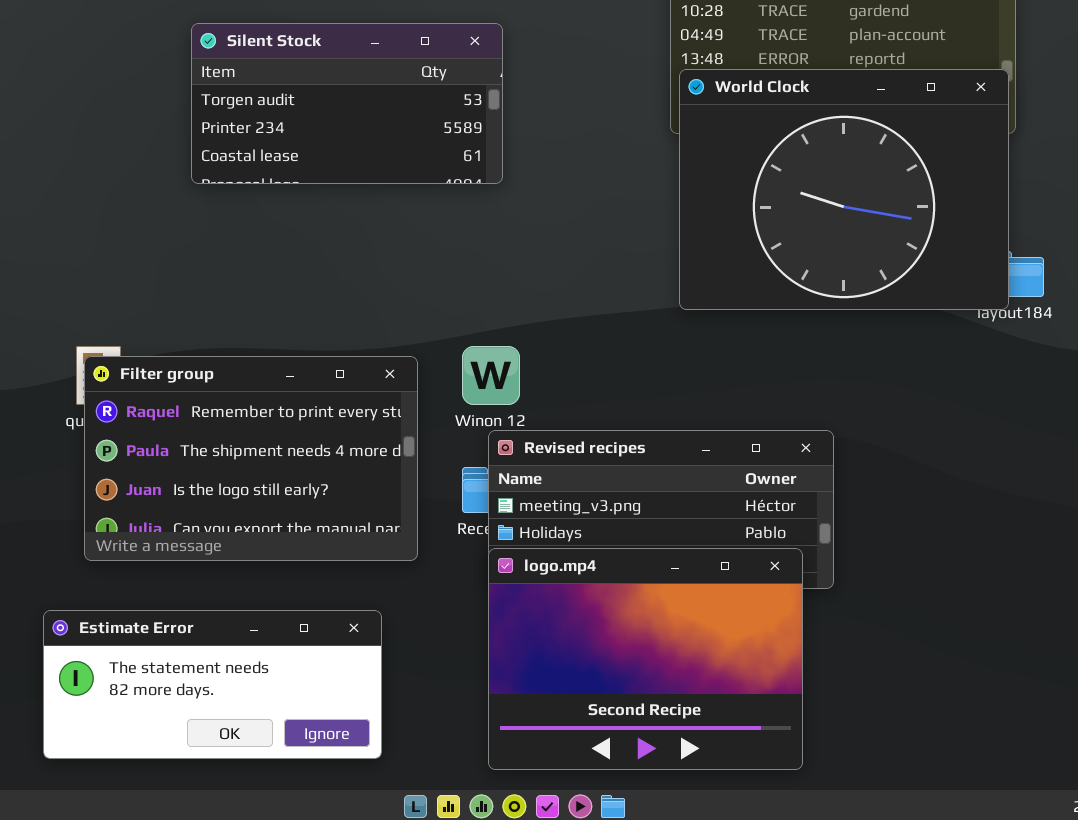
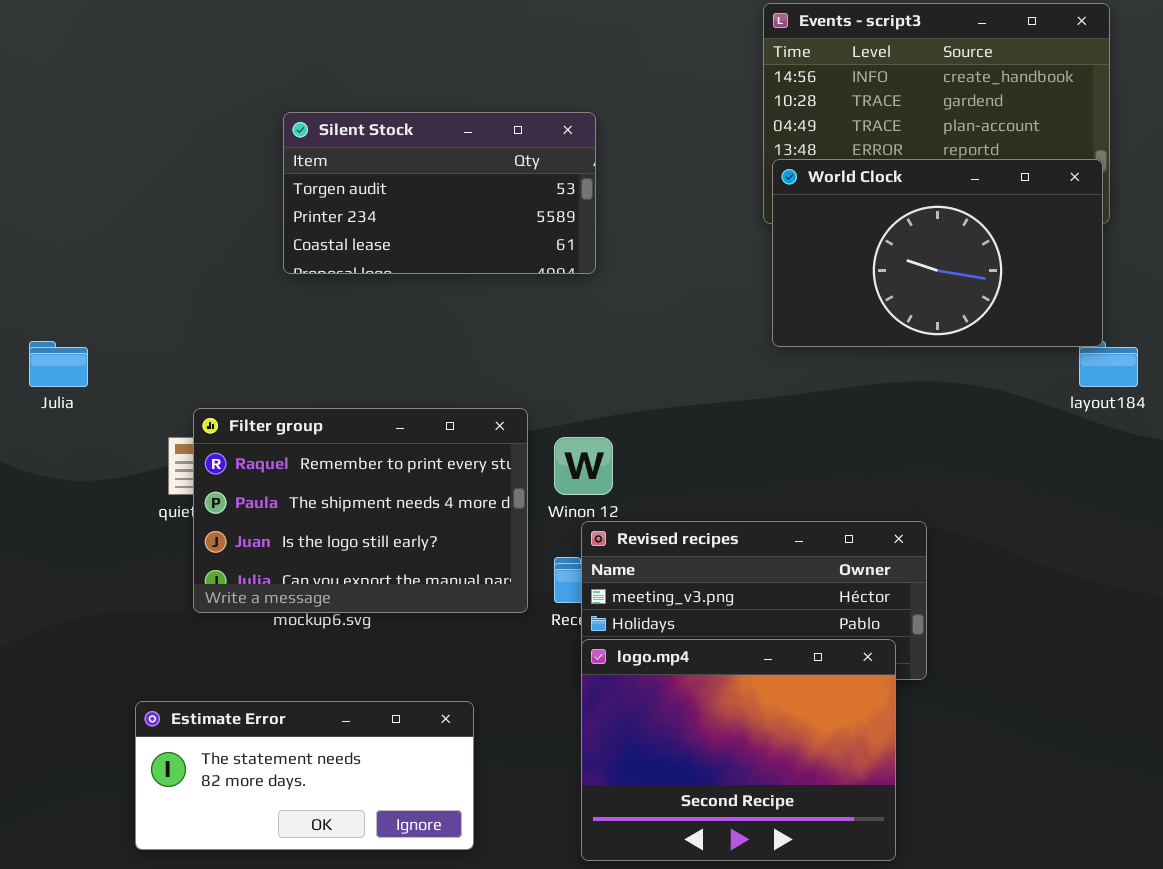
World Clock: [679,69,1009,310] -> [772,159,1103,347], resized
Filter group: [84,356,418,561] -> [193,408,528,613], moved

